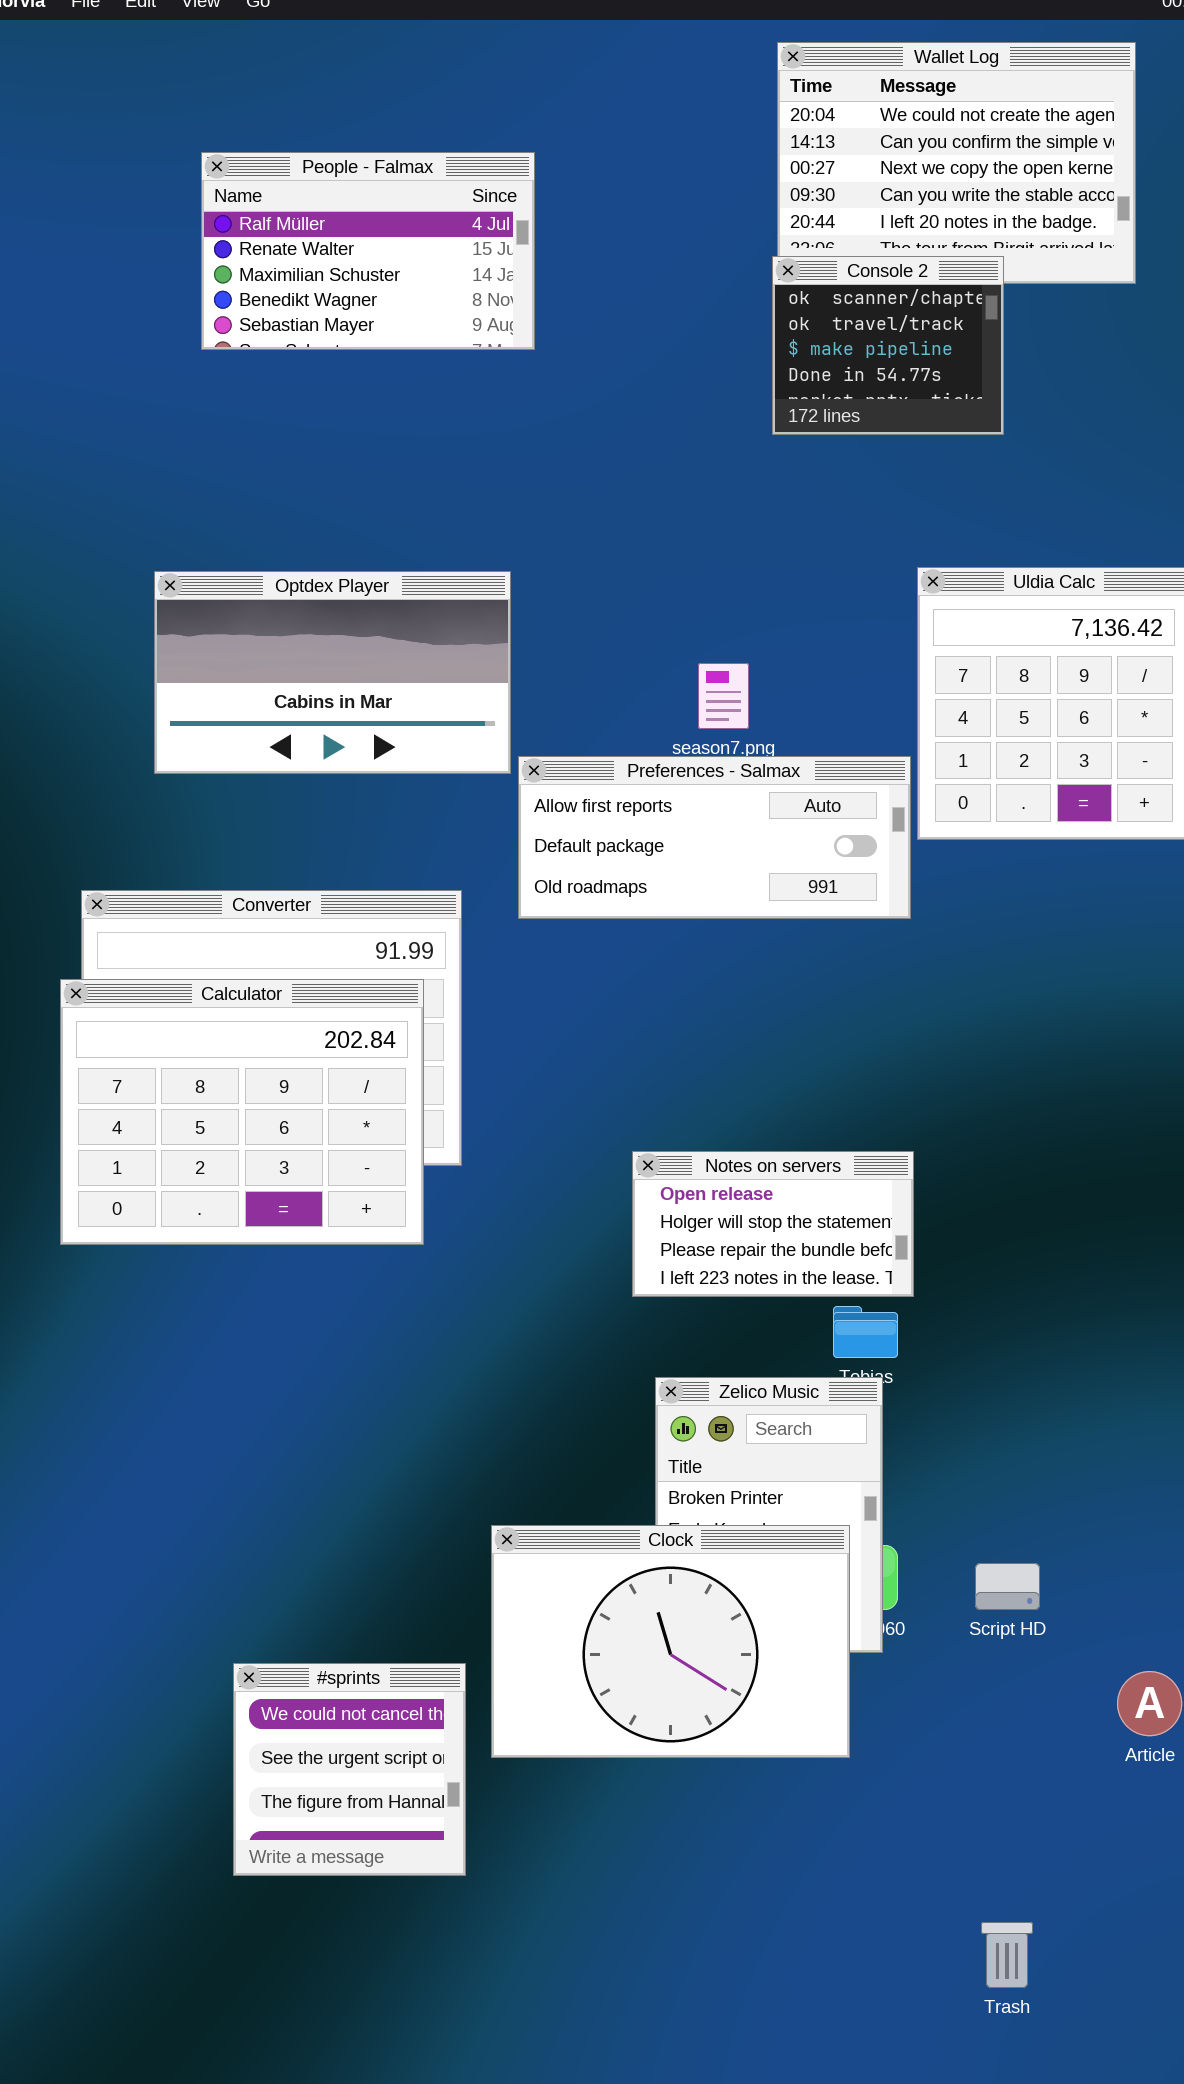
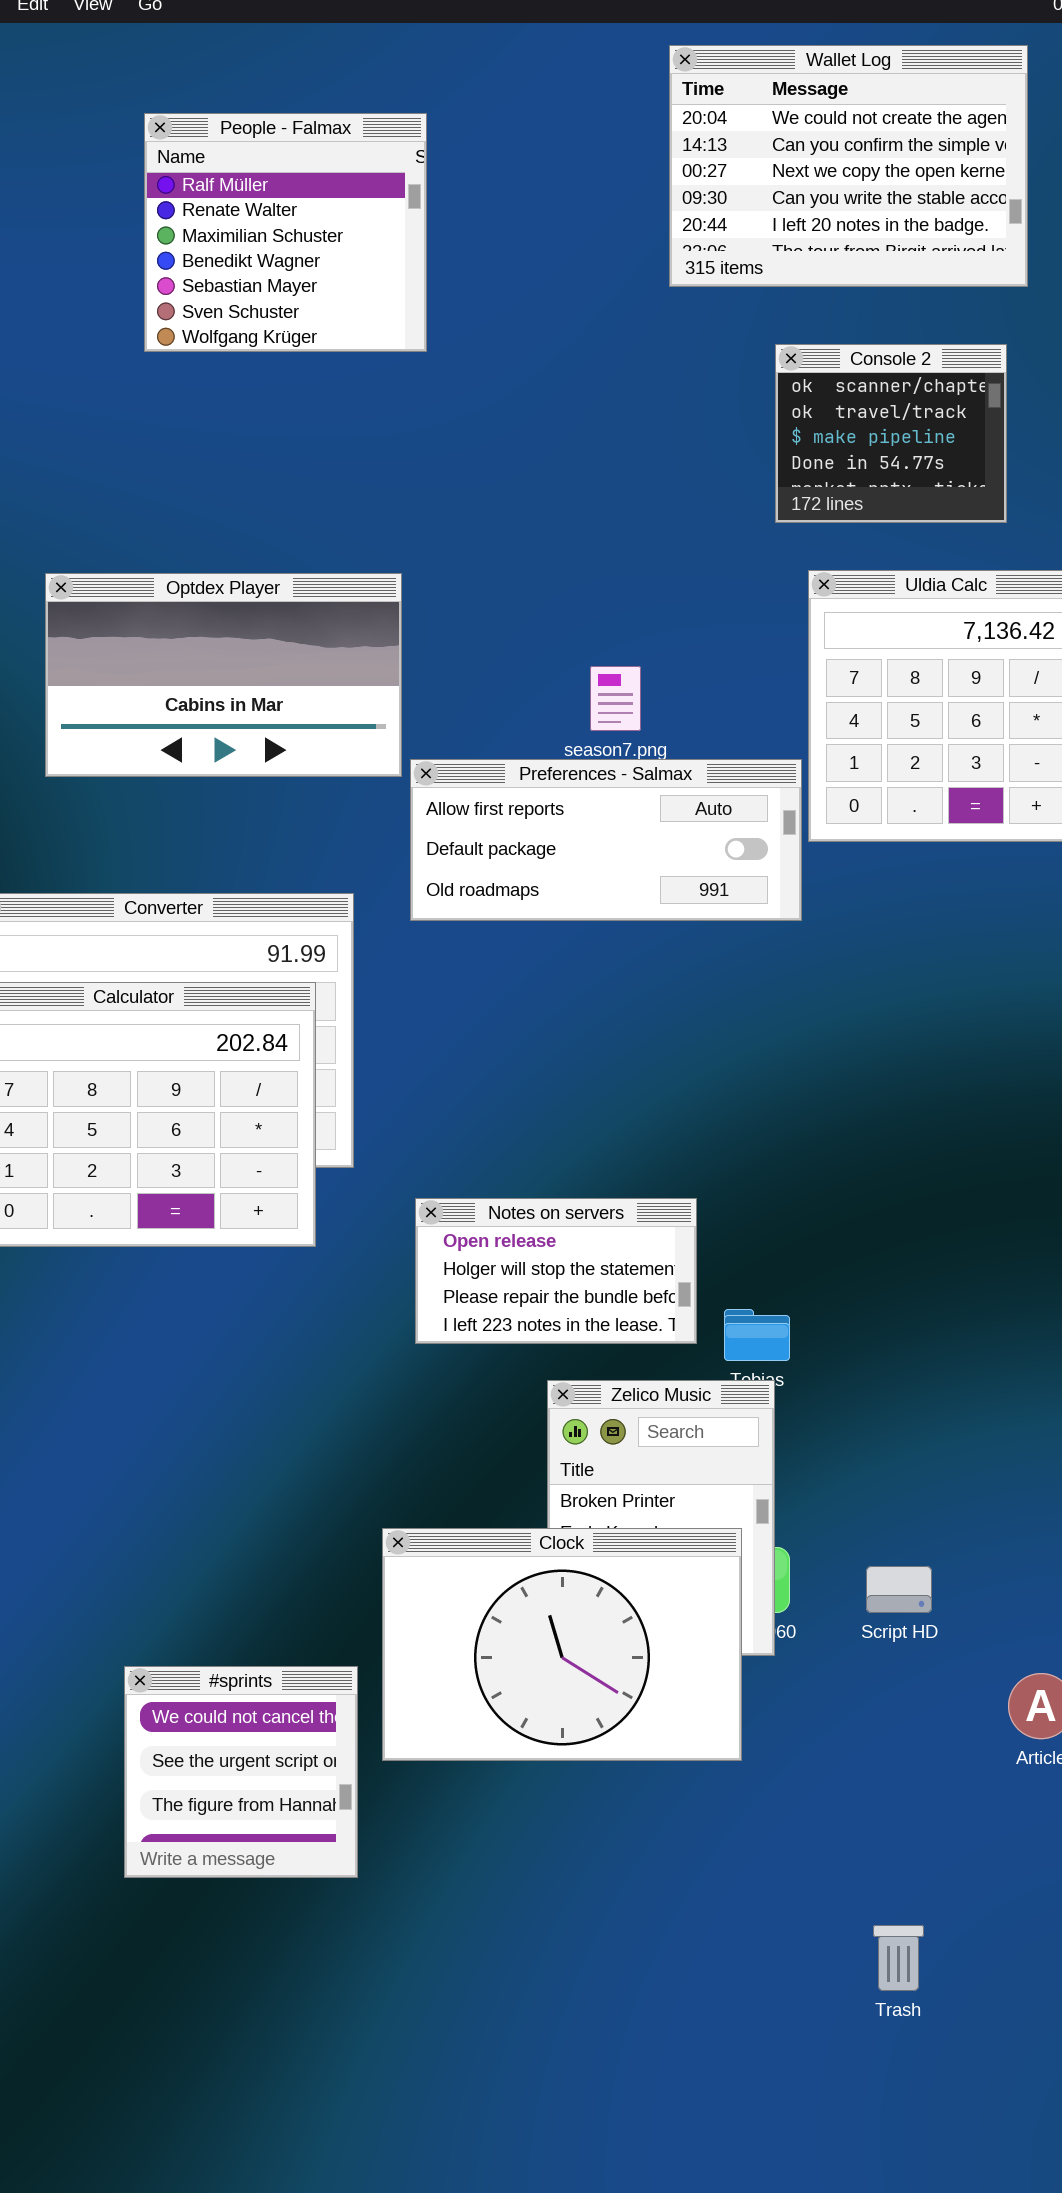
People - Falmax: [201,152,535,350] -> [144,113,427,352], resized
Console 2: [772,256,1004,435] -> [775,344,1007,523], moved
Notes on servers: [632,1151,914,1297] -> [415,1198,697,1344], moved

